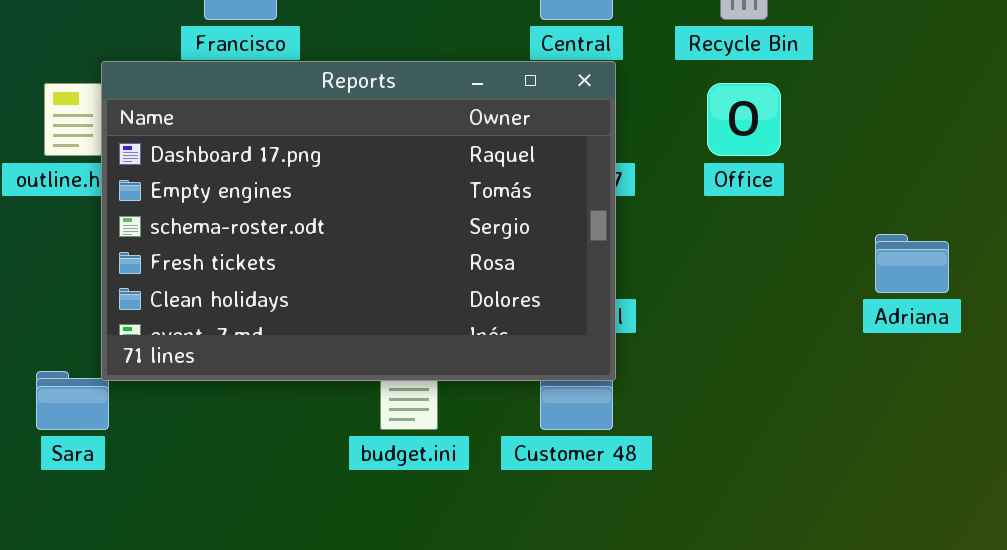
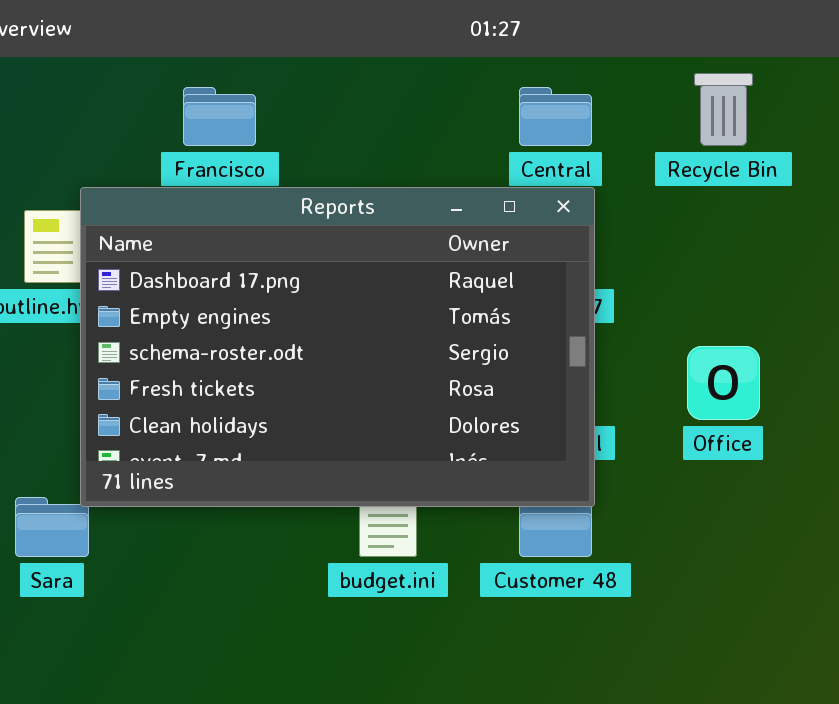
Office: [707,83,781,156] -> [687,346,760,420], moved

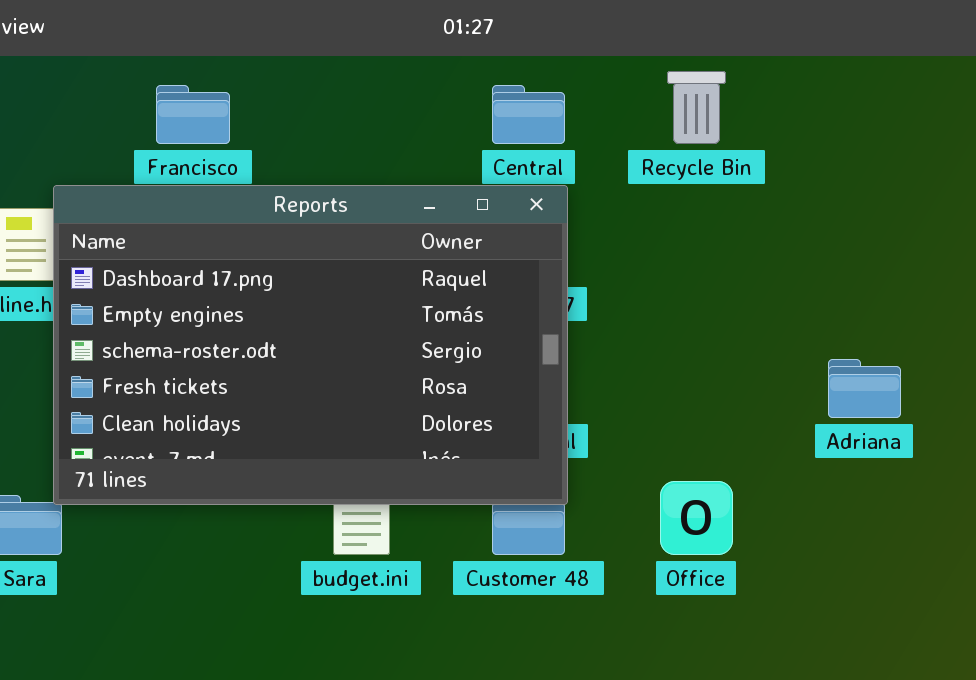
Office: [687,346,760,420] -> [660,481,733,555], moved

